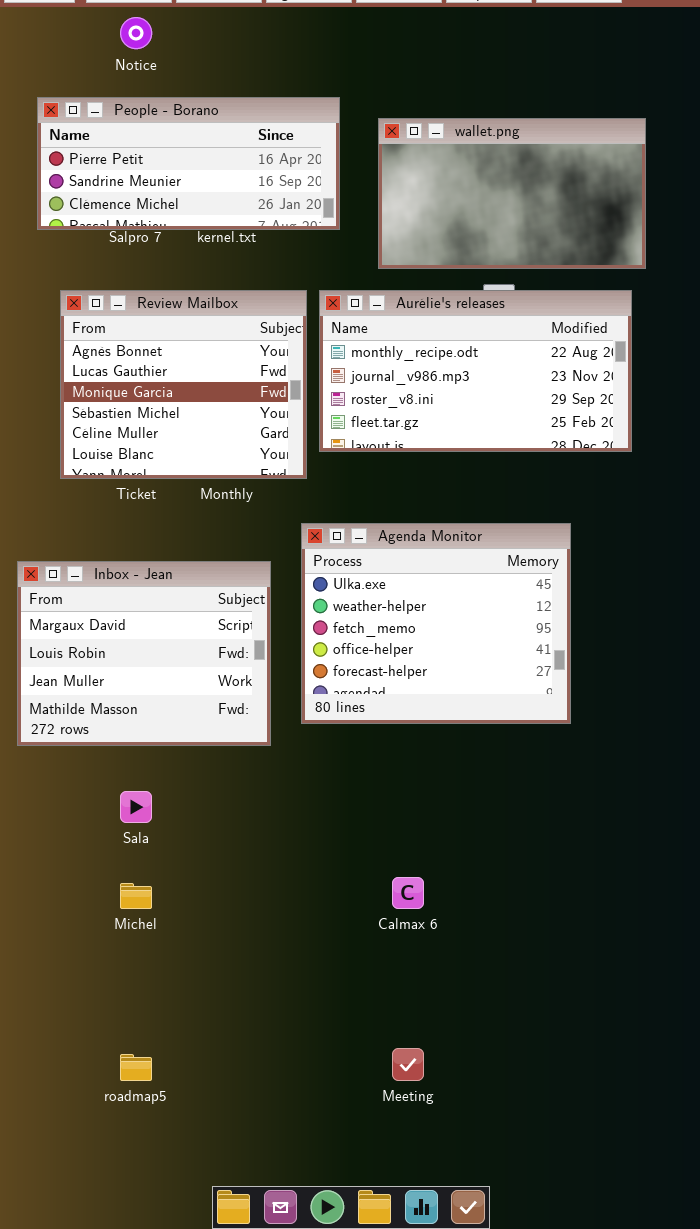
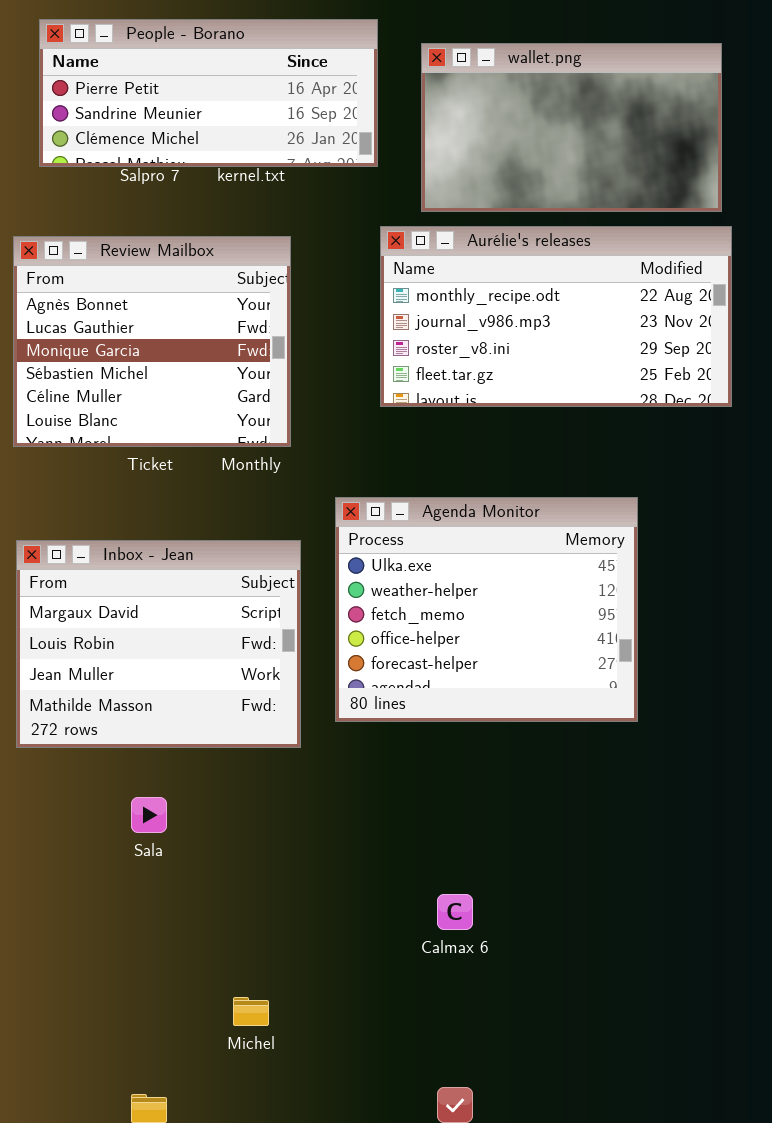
Review Mailbox: [60,290,307,479] -> [13,236,291,447], moved
Aurélie's releases: [319,290,632,452] -> [380,226,732,407], moved
Michel: [120,883,152,909] -> [233,997,269,1026], moved

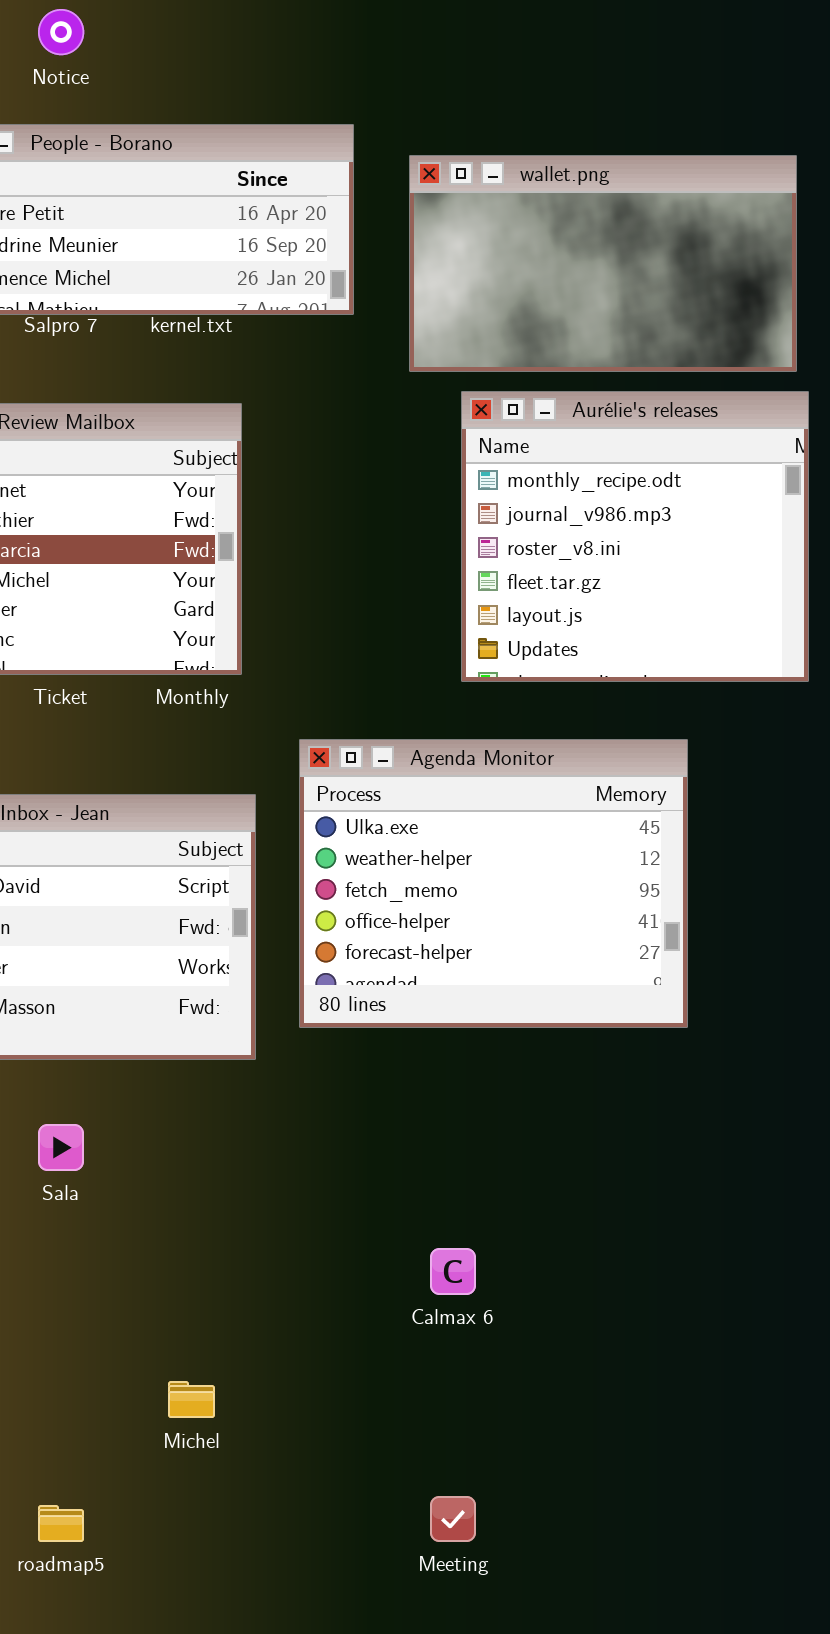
Aurélie's releases: [380,226,732,407] -> [461,391,809,682], resized

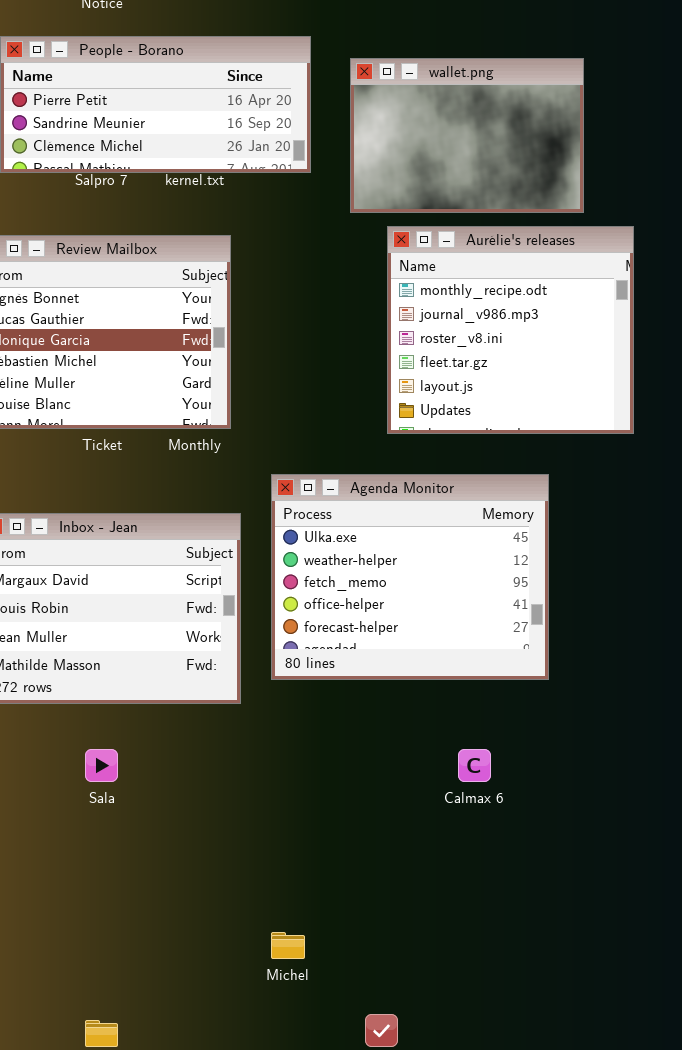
wallet.png: [409,155,797,372] -> [350,58,584,213], resized
Calmax 6: [430,1248,476,1295] -> [458,749,491,782], moved
Michel: [168,1381,215,1418] -> [271,932,305,959], moved

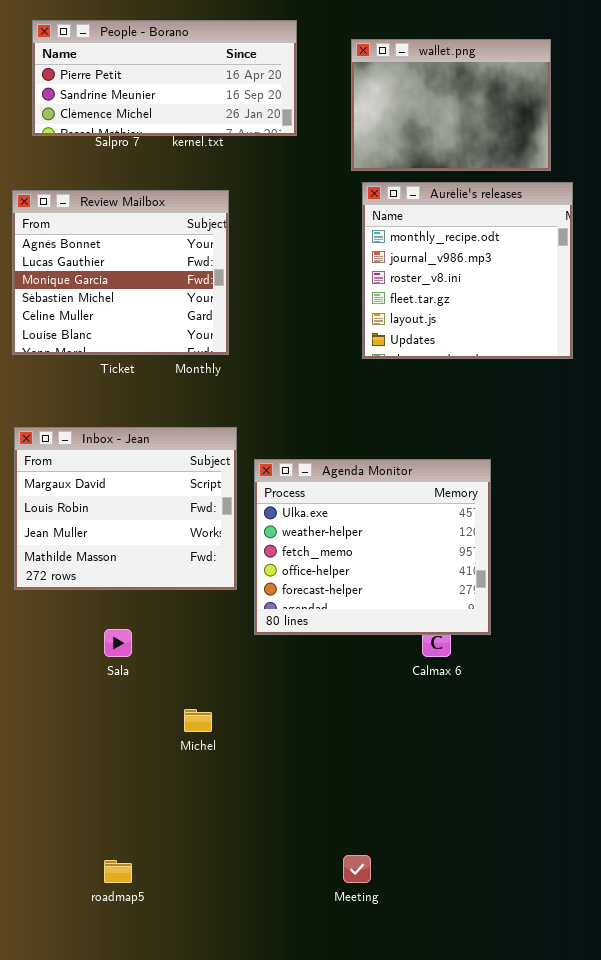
wallet.png: [350,58,584,213] -> [351,39,551,171], moved
Agenda Monitor: [271,474,549,680] -> [254,459,491,635], moved
Michel: [271,932,305,959] -> [184,709,212,732], moved

